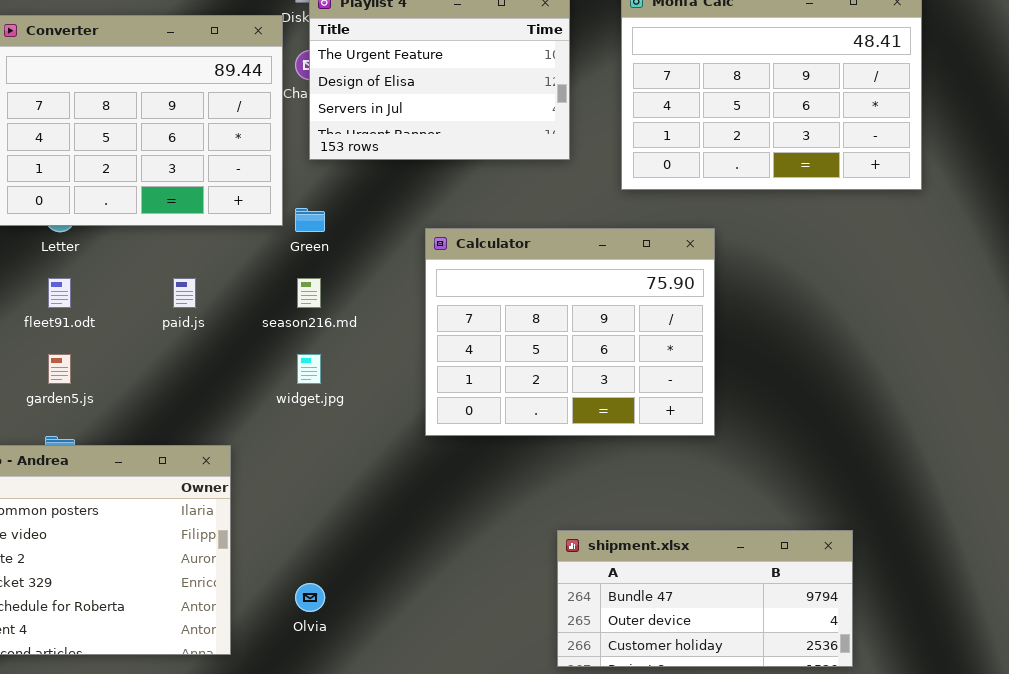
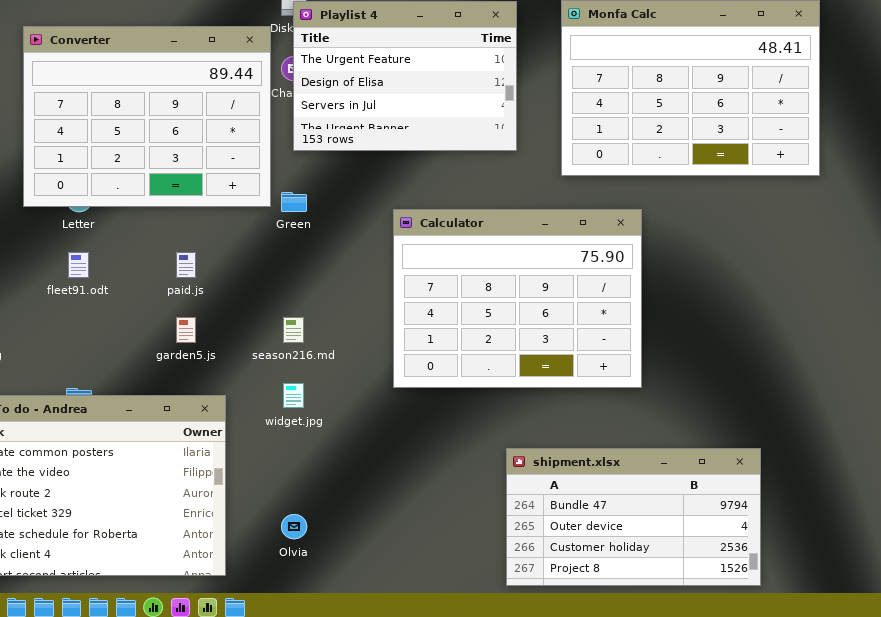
season216.md: [297,278,321,308] -> [283,317,304,343], moved
garden5.js: [48,354,71,384] -> [176,317,196,343], moved
widget.jpg: [297,354,321,384] -> [283,383,304,408], moved
shipment.xlsx: [557,530,853,667] -> [506,448,761,586], resized

